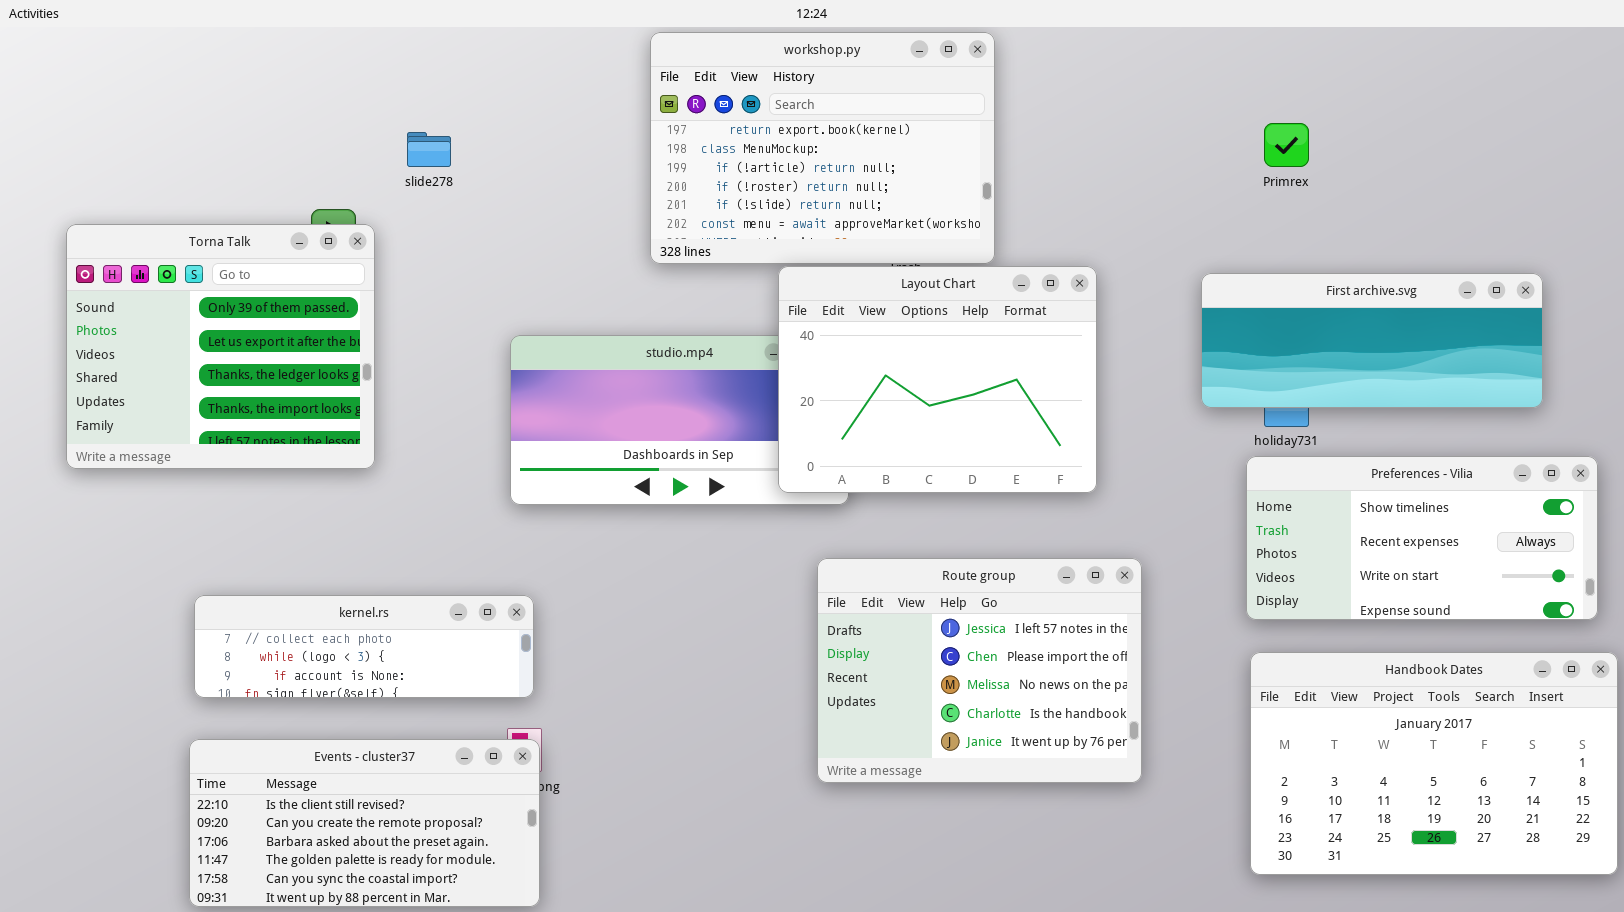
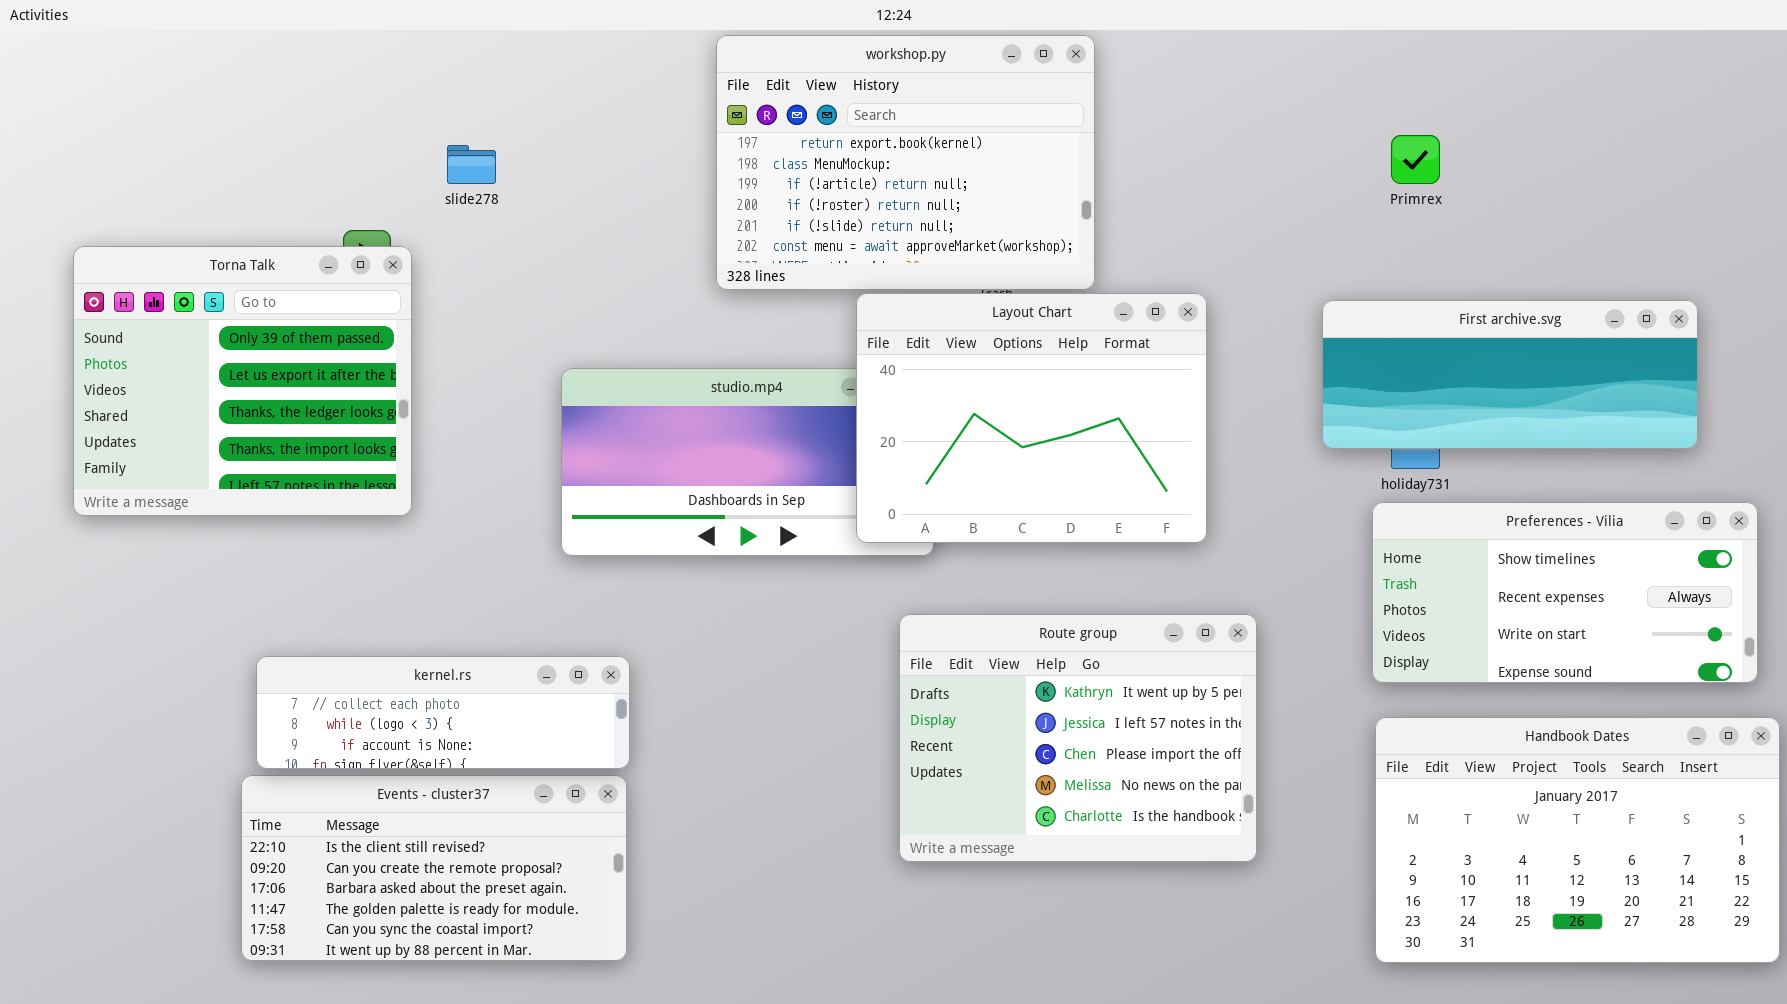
Route group: [817,558,1142,783] -> [899,614,1257,862], scrolled up 1 row
kernel.rs: [194,595,534,698] -> [256,656,630,769], moved
Events - cluster37: [189,739,540,907] -> [241,775,627,961], moved

